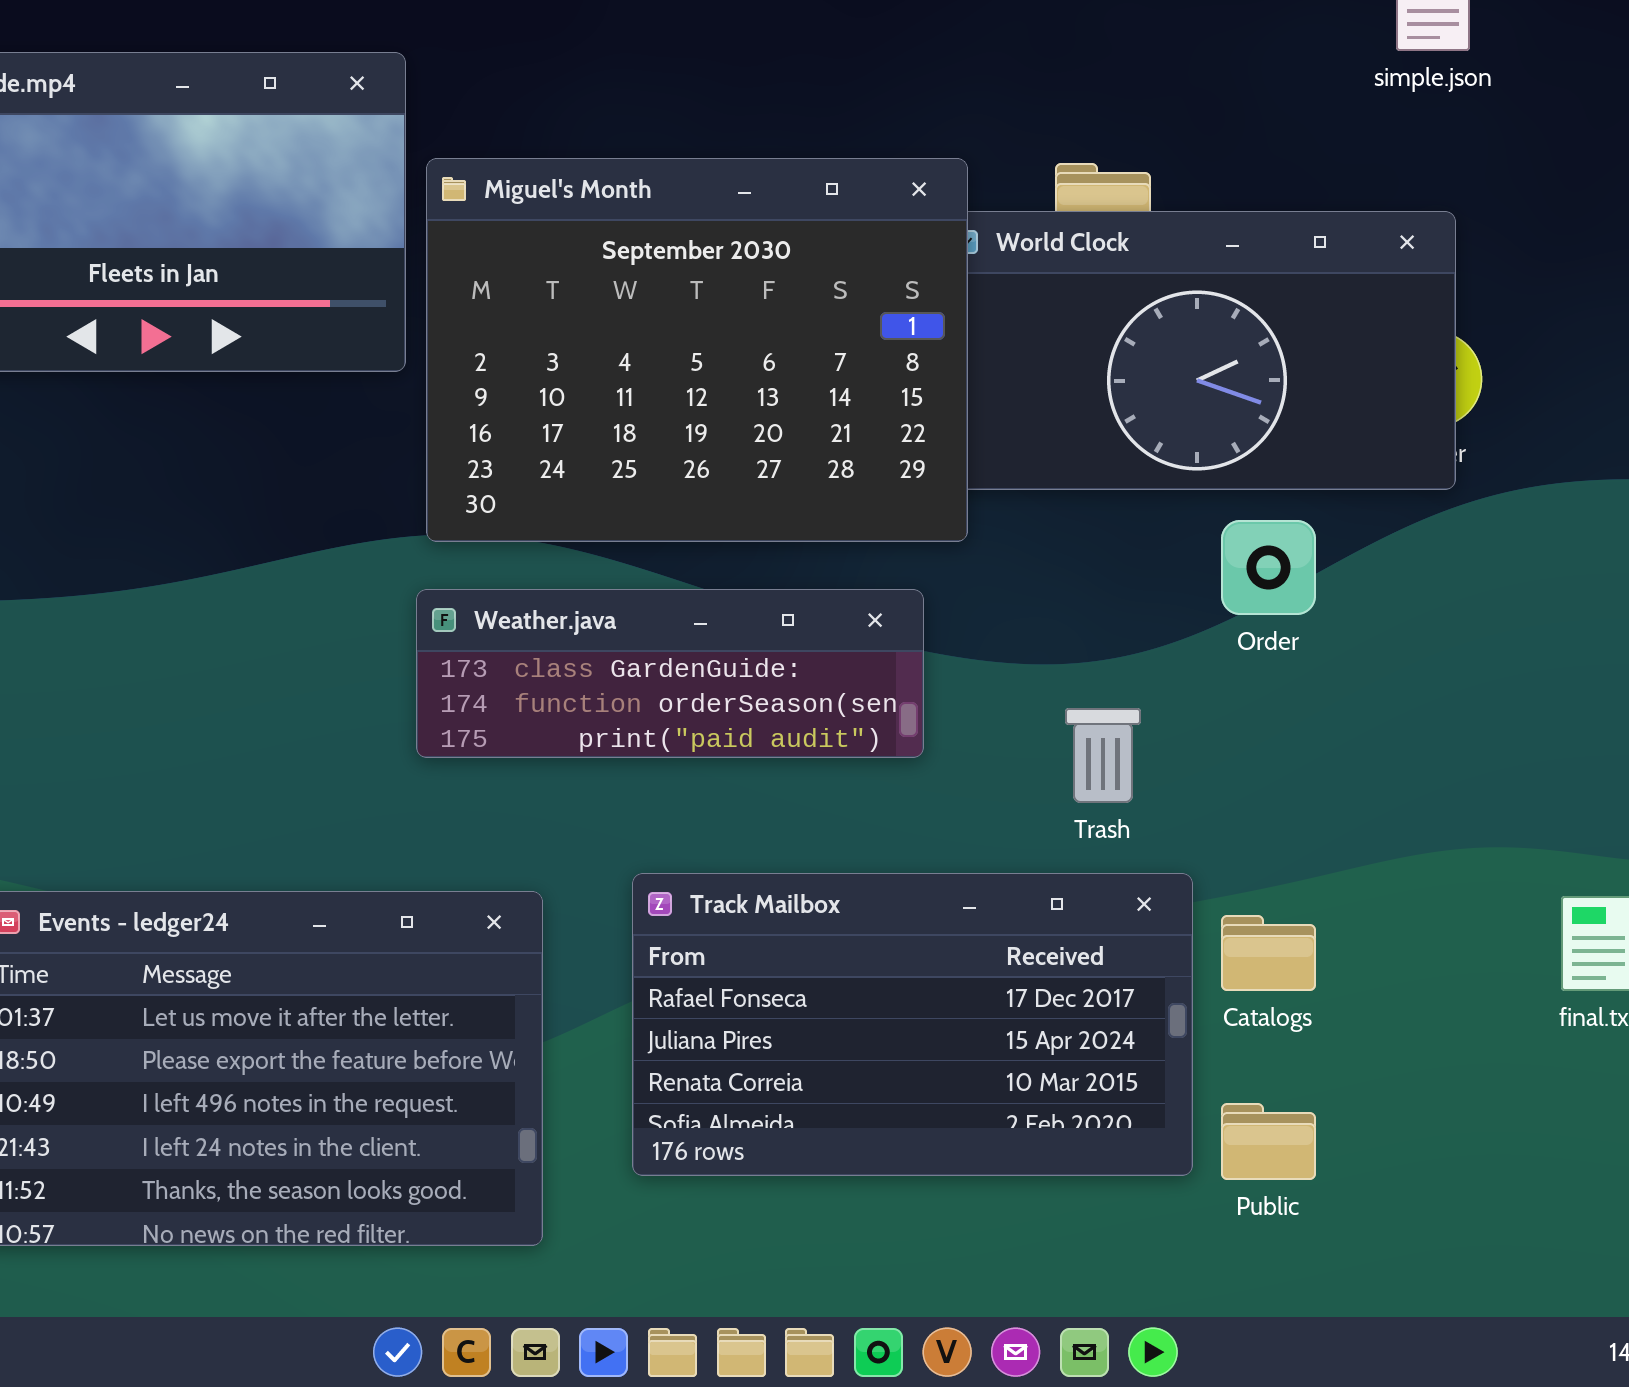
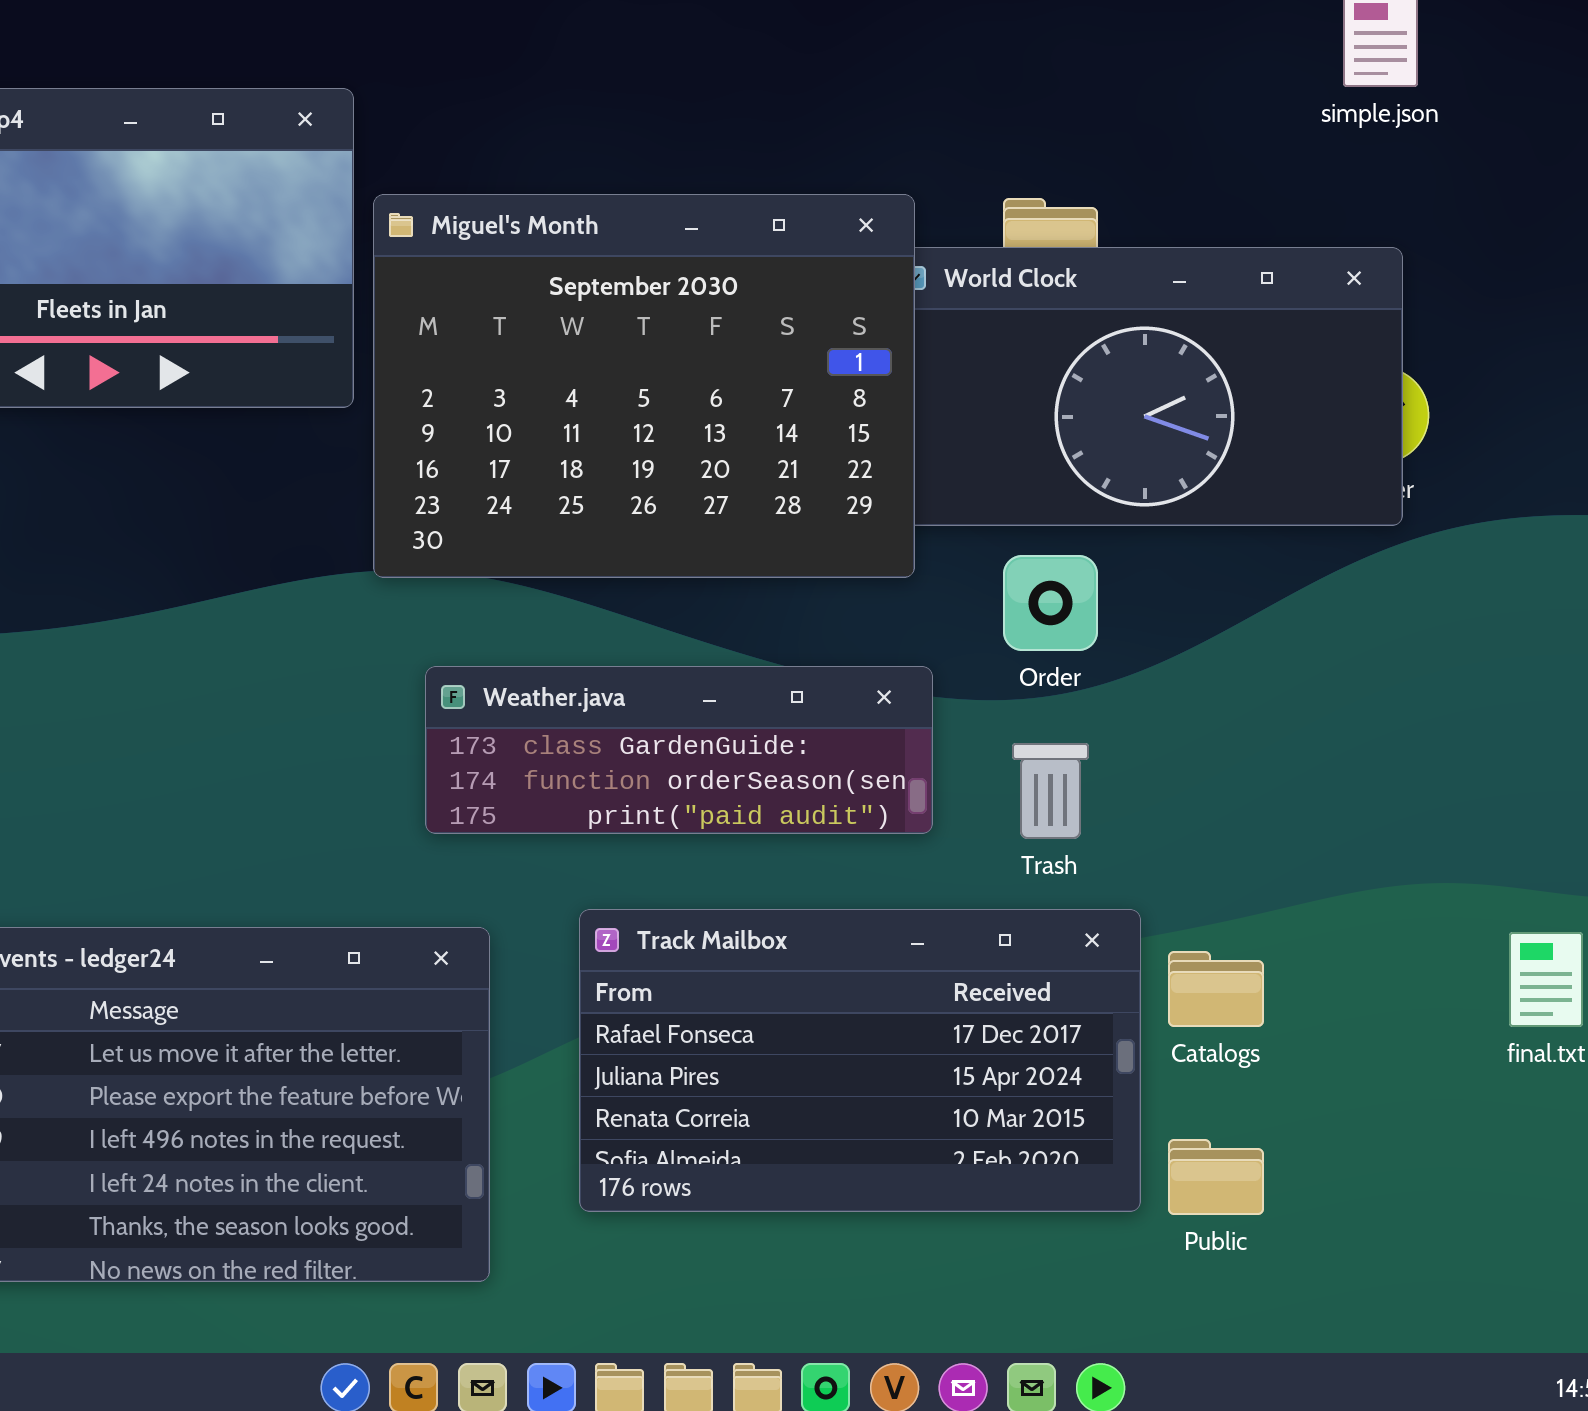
Order: [1221,520,1316,615] -> [1003,555,1098,651], moved
Weather.java: [416,589,924,758] -> [425,666,933,834], moved

